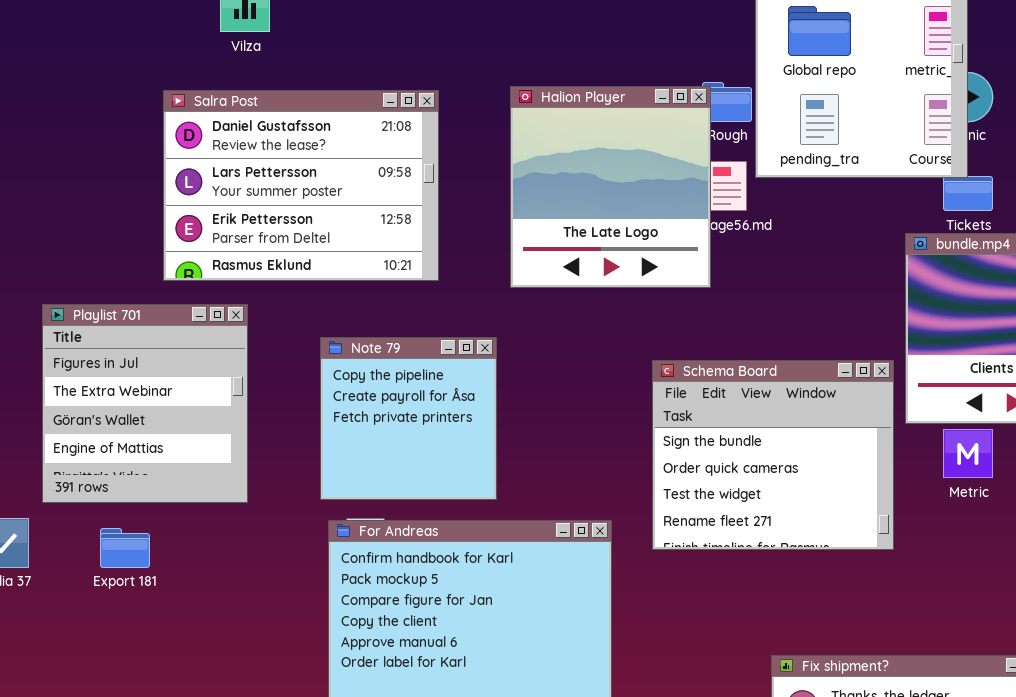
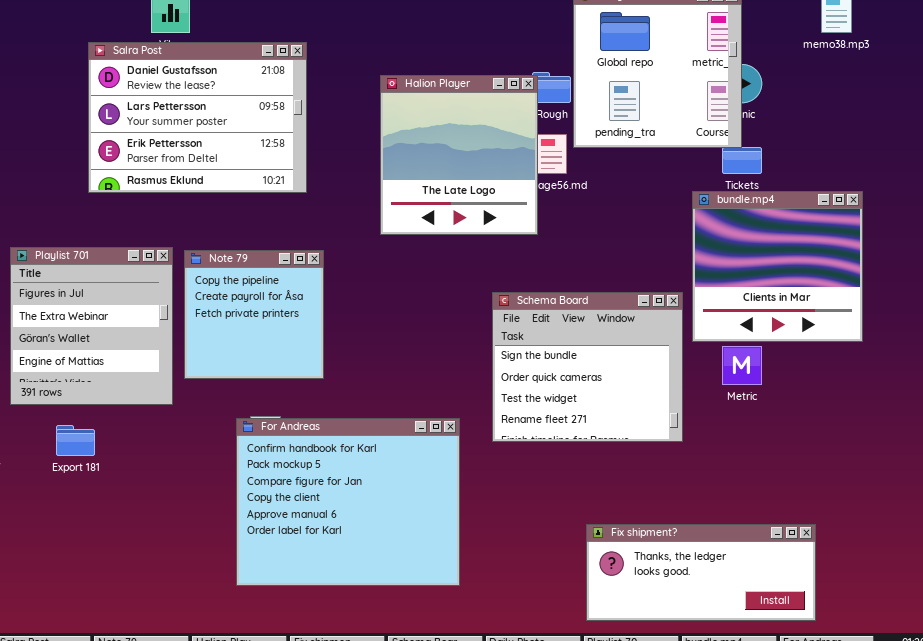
Salra Post: [163,90,439,281] -> [88,42,307,193], moved
Note 79: [320,337,497,500] -> [184,250,324,379], moved

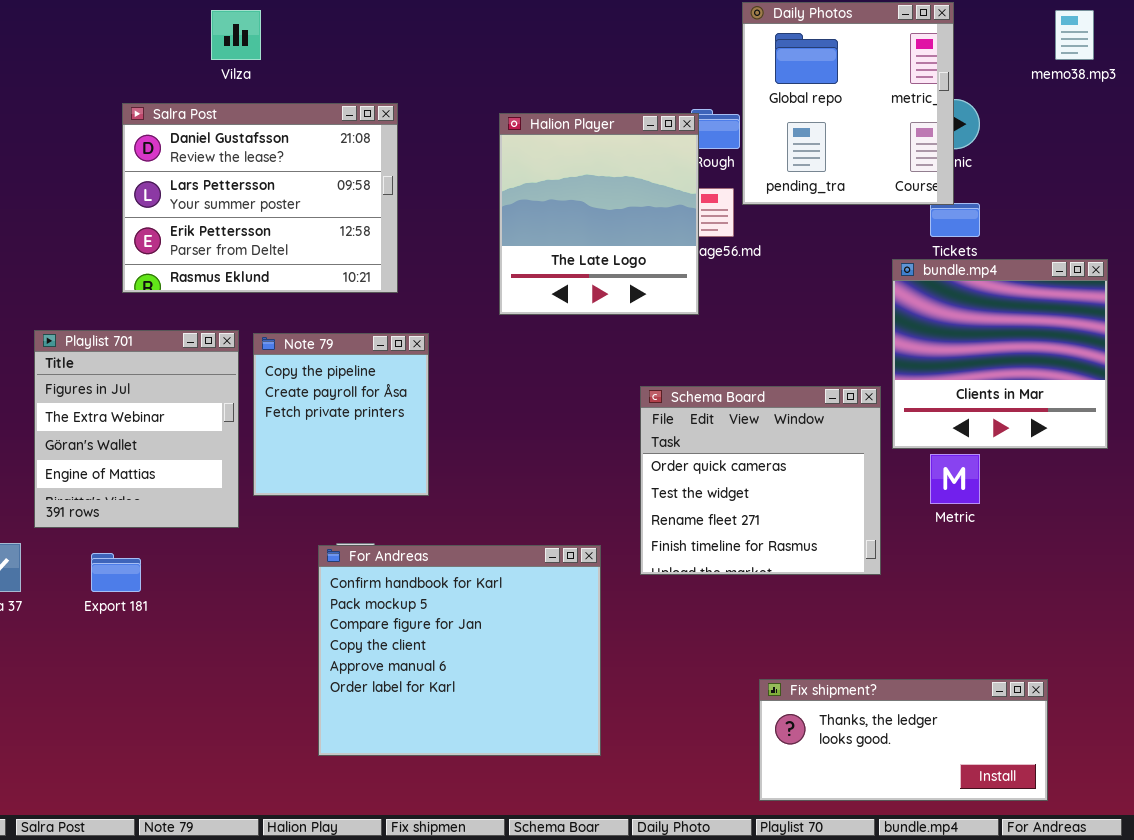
Salra Post: [88,42,307,193] -> [122,103,398,293], moved
Schema Board: [492,292,683,442] -> [640,386,881,575], scrolled down 1 row

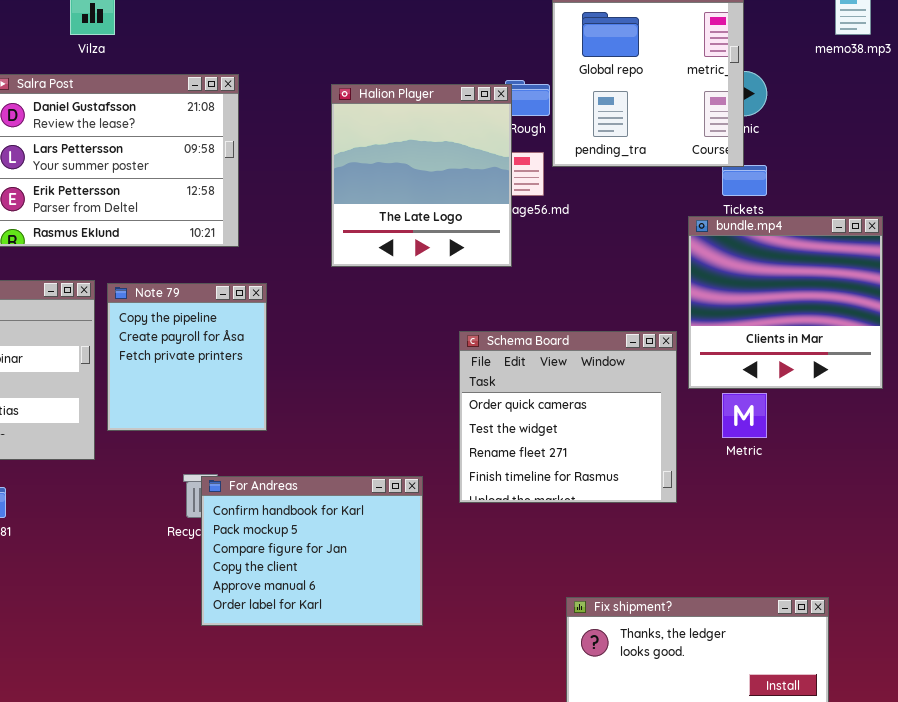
For Andreas: [318,545,601,756] -> [201,476,423,626], resized

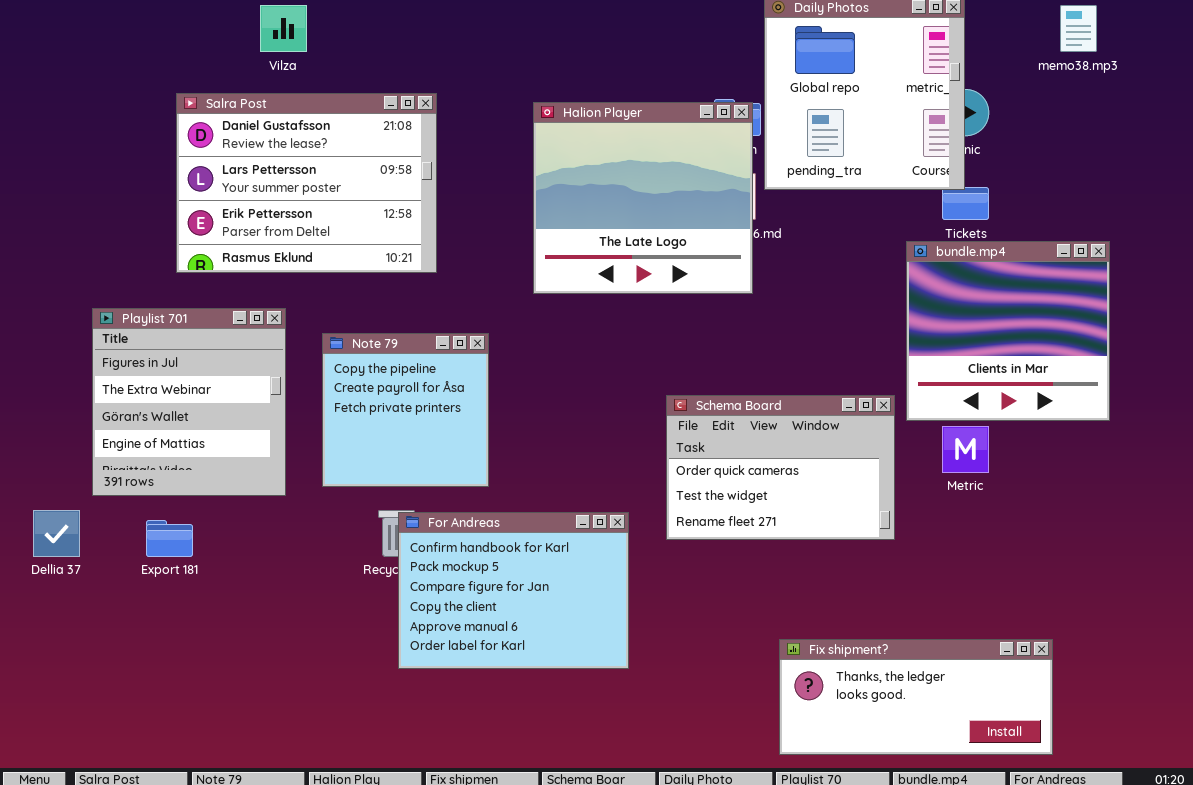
Halion Player: [331,84,512,267] -> [533,102,753,294], resized
Note 79: [107,283,267,431] -> [322,333,489,487], moved
Schema Board: [459,331,677,503] -> [666,395,895,540], resized

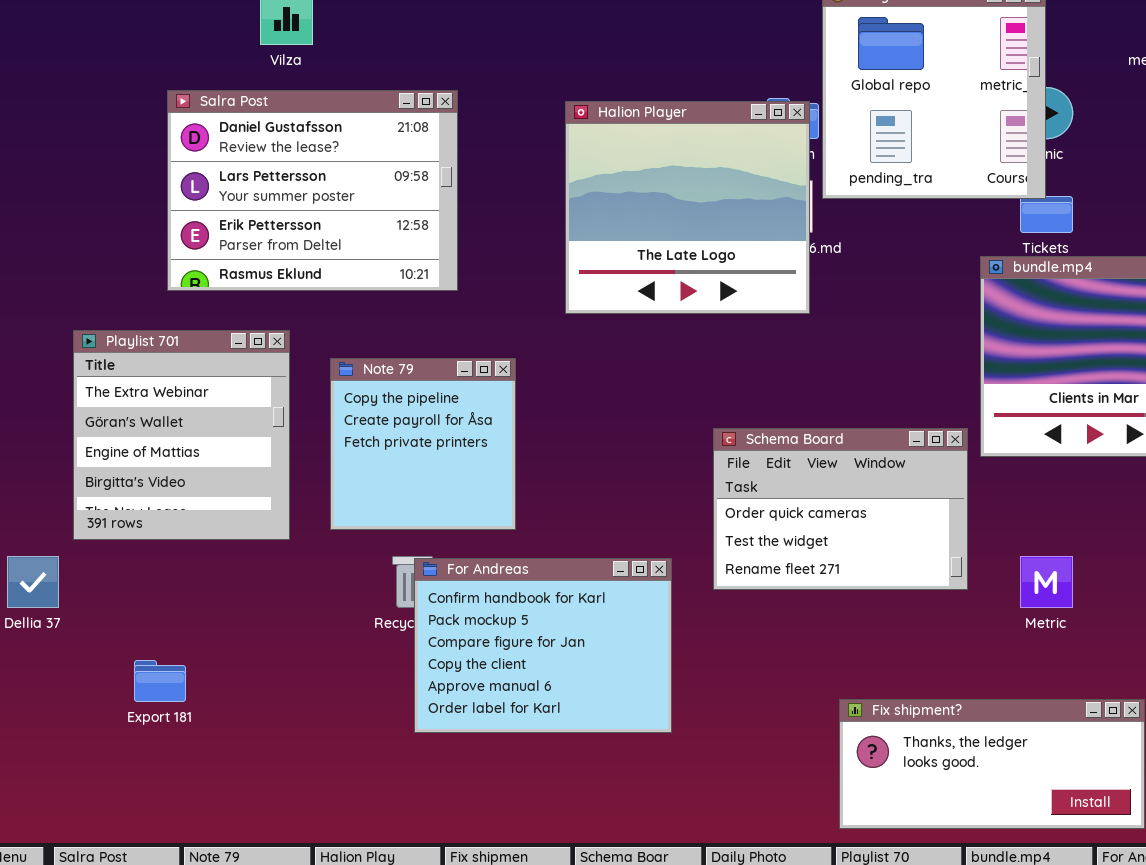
Playlist 701: [92,308,286,496] -> [73,330,290,540], scrolled down 1 row
Metric: [942,426,989,473] -> [1020,556,1073,608], moved
Export 181: [146,520,193,557] -> [134,660,186,702], moved

